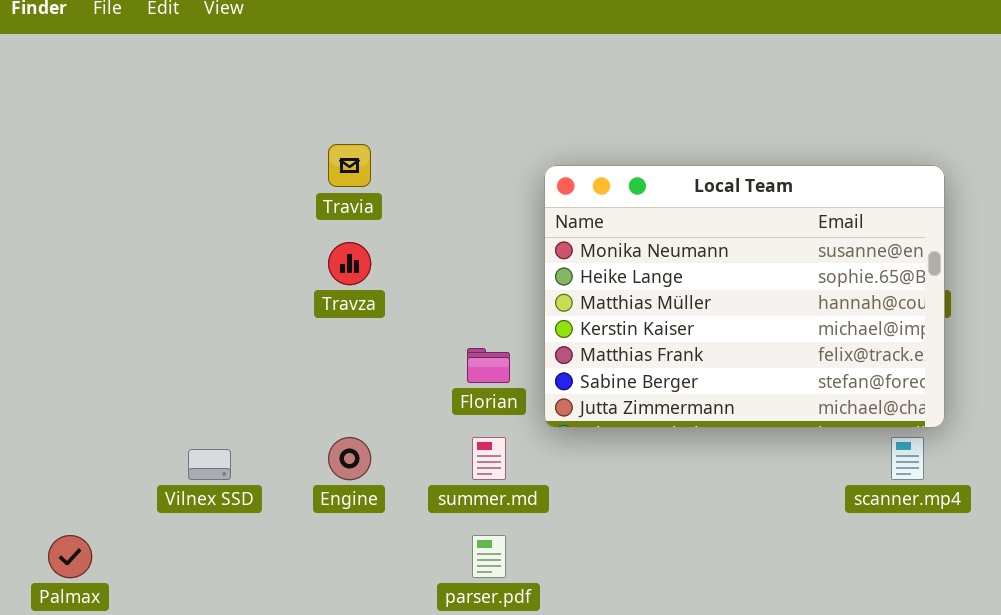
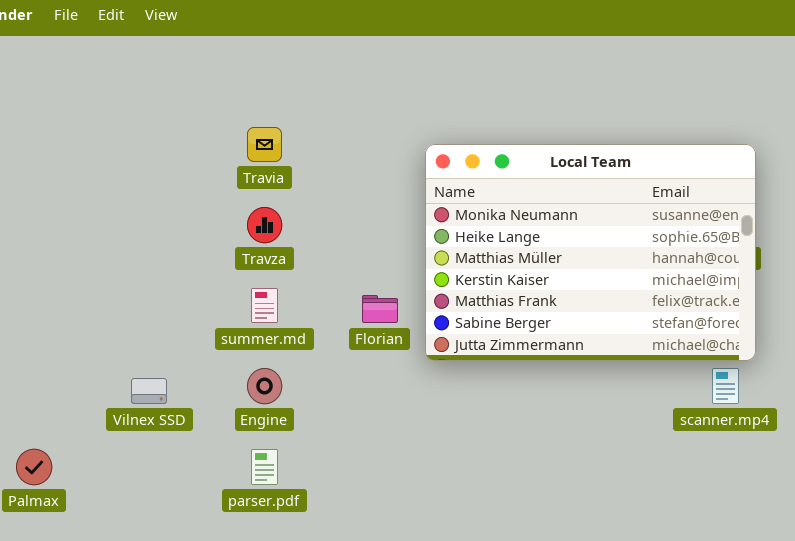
summer.md: [472,437,506,480] -> [251,288,278,323], moved
parser.pdf: [472,535,506,578] -> [251,449,278,485], moved

